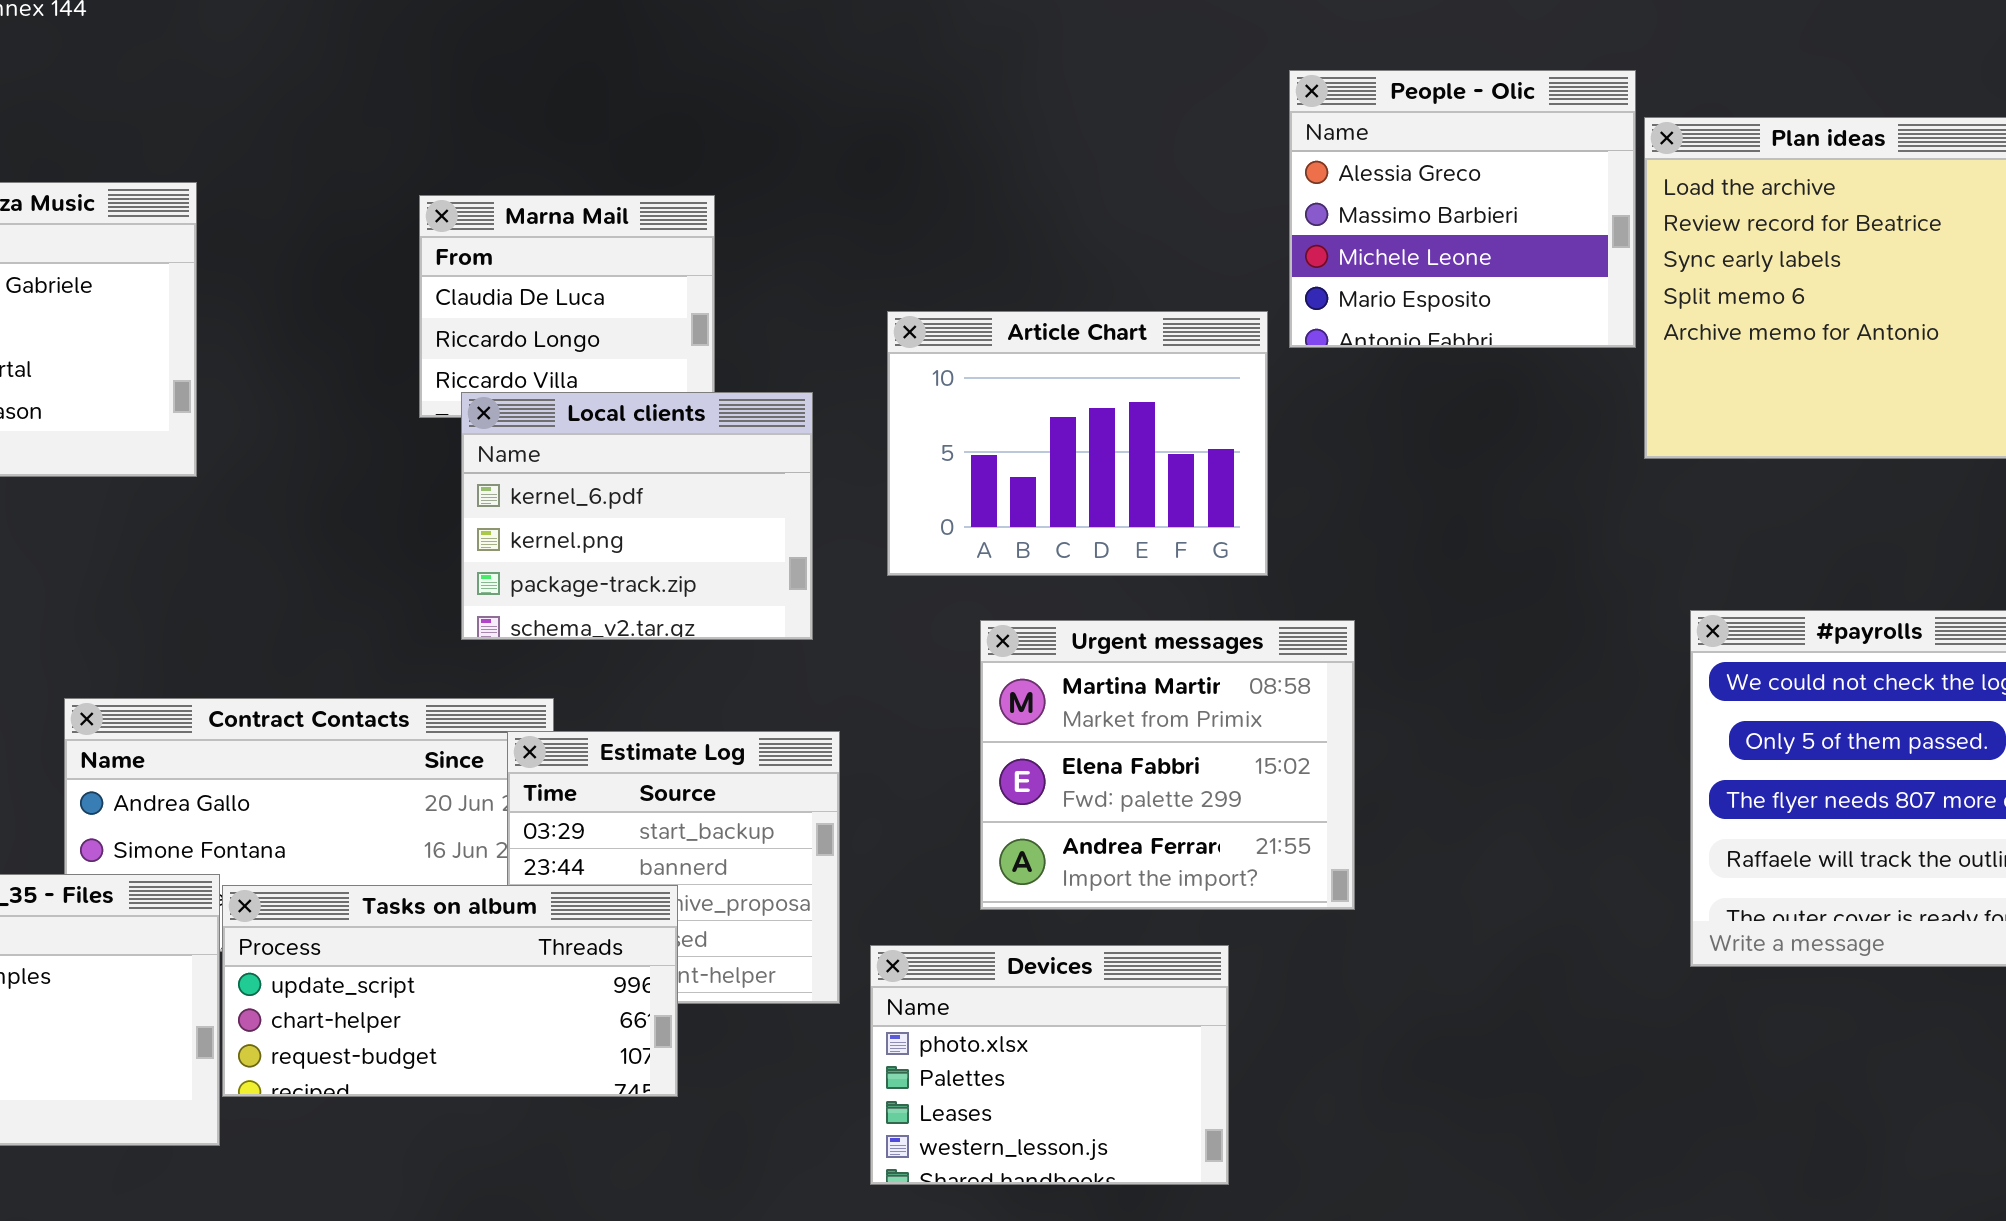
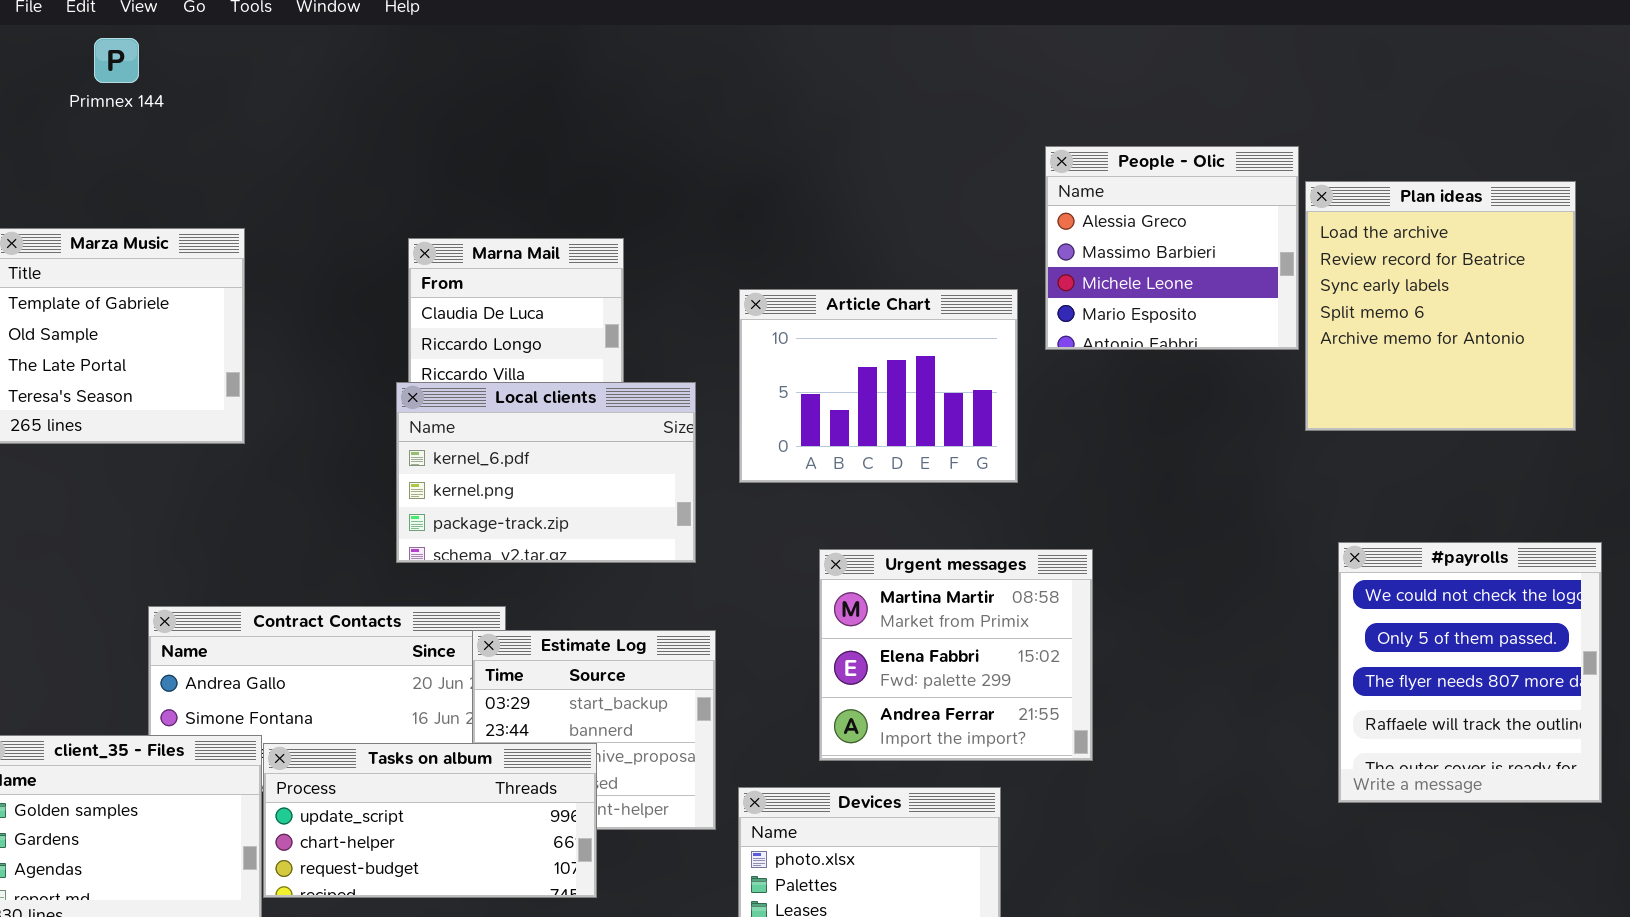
Article Chart: [887,311,1268,576] -> [739,289,1018,483], moved
Local clients: [461,392,813,640] -> [396,382,696,563], resized

